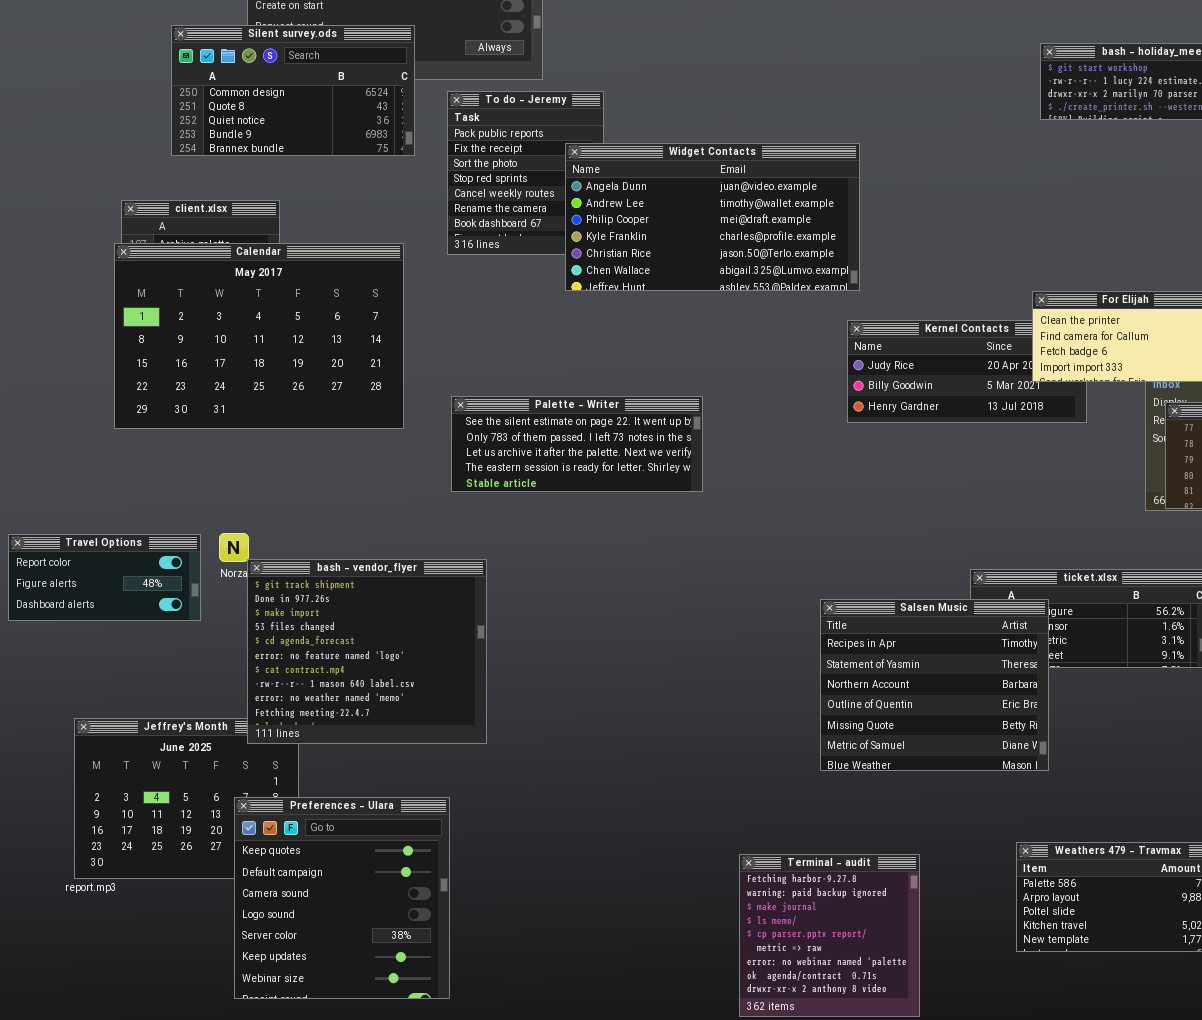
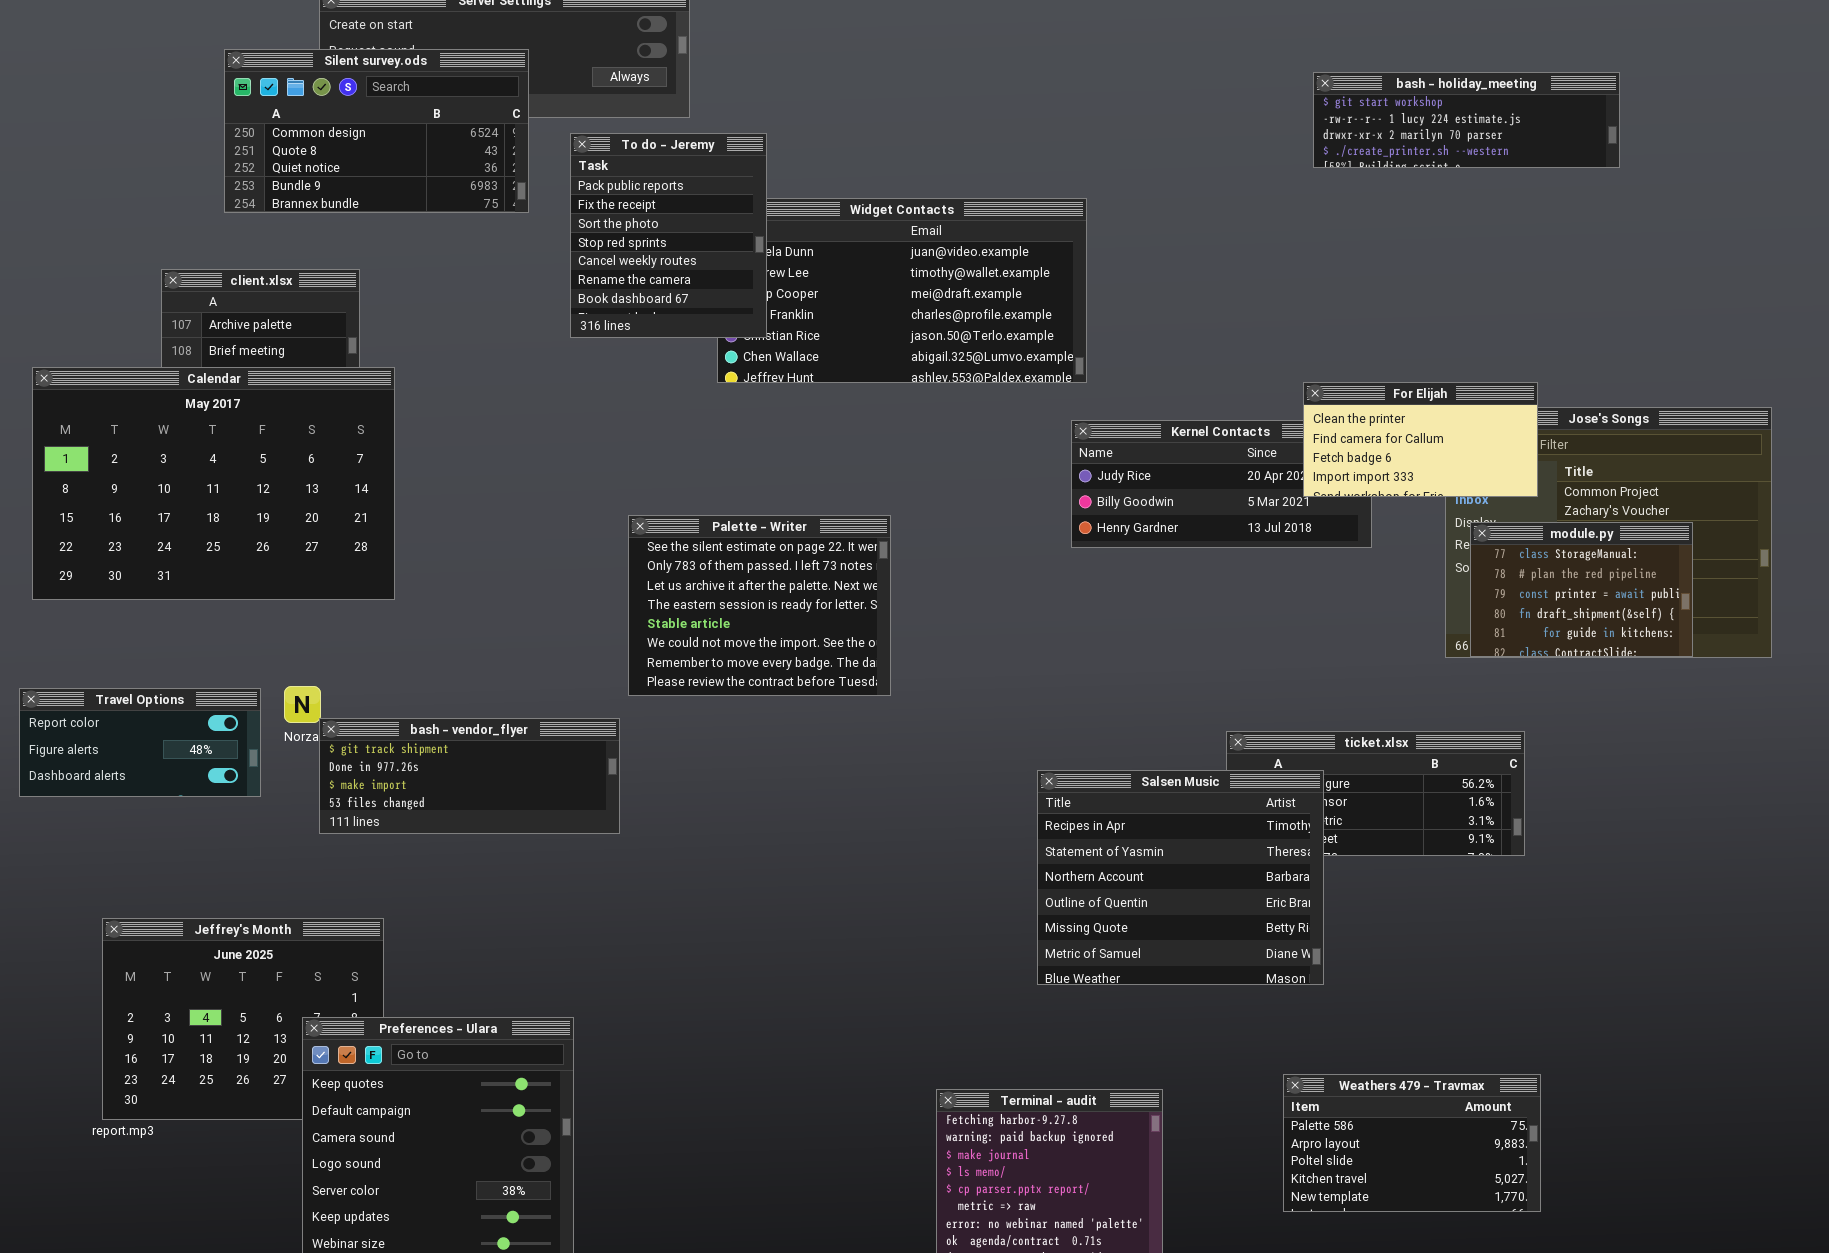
To do - Jeremy: [447,91,604,255] -> [570,133,767,338], raised
Calendar: [114,243,404,429] -> [32,367,395,600], moved
Palette - Writer: [451,396,703,492] -> [628,515,891,696], resized
bash - vendor_flyer: [247,559,487,744] -> [319,718,620,834], resized

